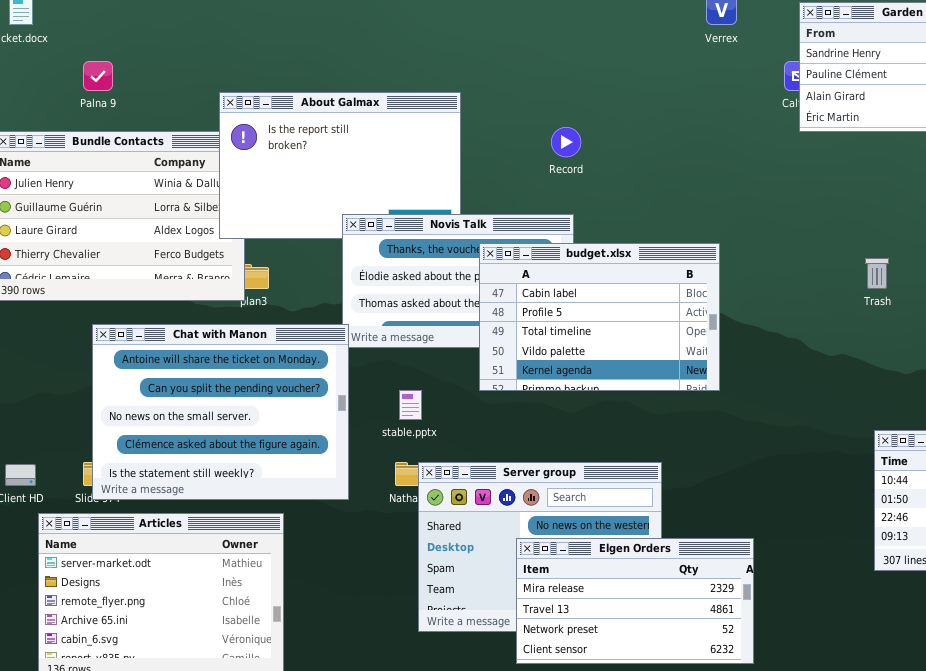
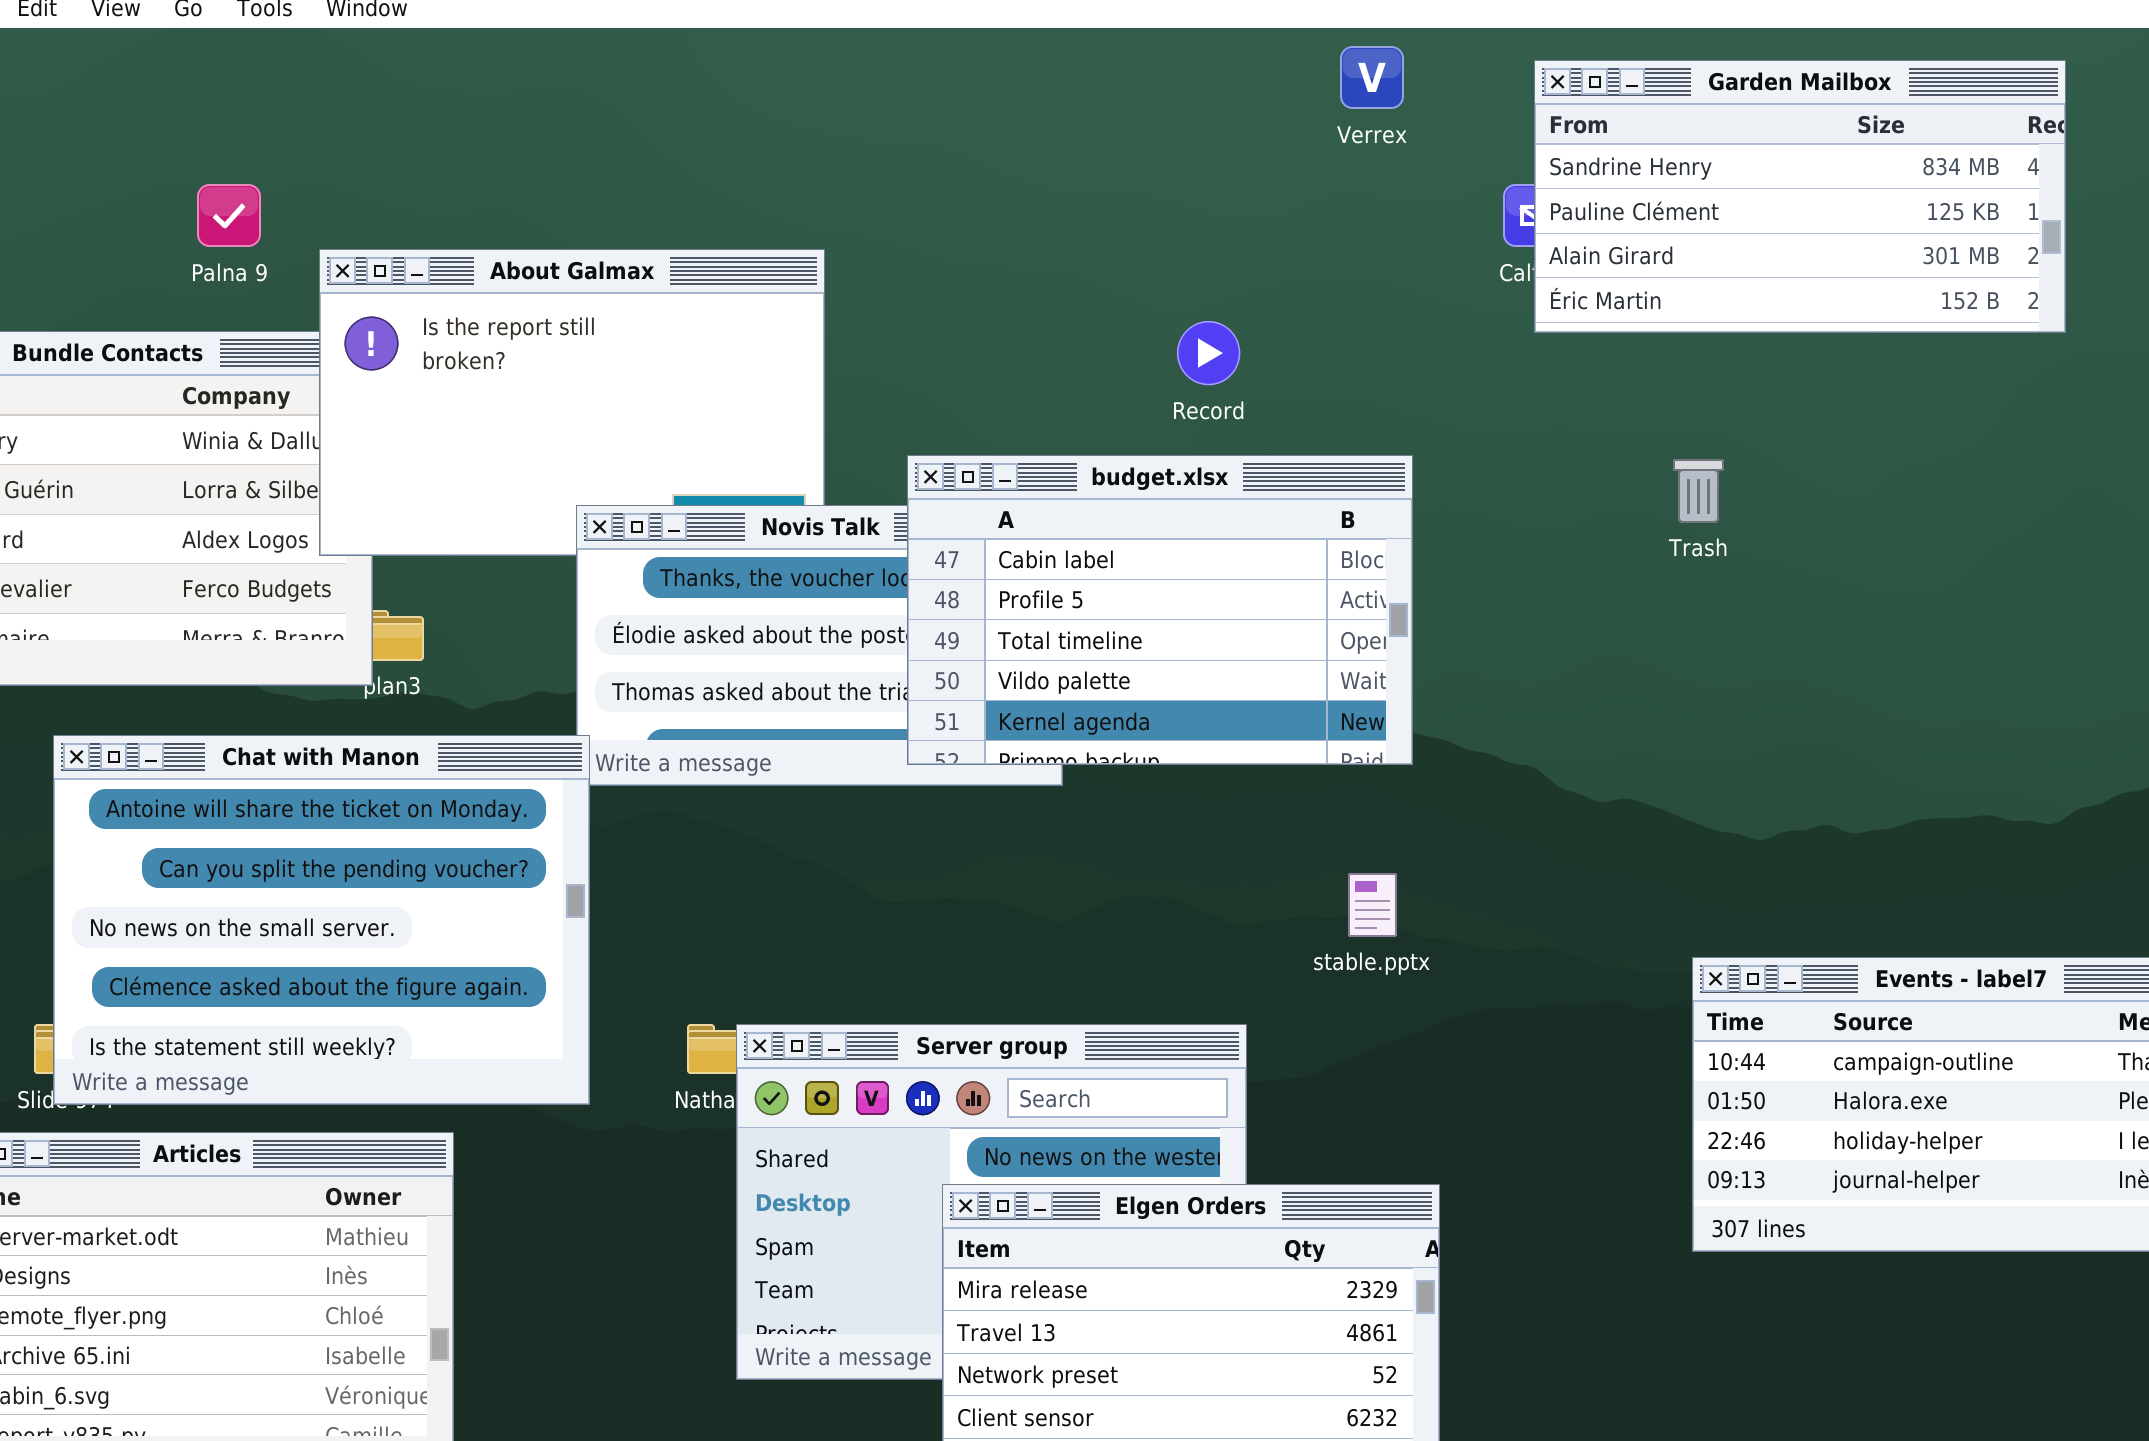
Palna 9: [83,61,113,91] -> [197,184,261,247], moved
Record: [551,127,581,157] -> [1177,321,1240,385], moved
budget.xlsx: [479,243,720,391] -> [907,455,1413,765], moved
Trash: [865,258,889,289] -> [1673,459,1724,523], moved
stable.pptx: [399,390,422,420] -> [1348,873,1397,937], moved

